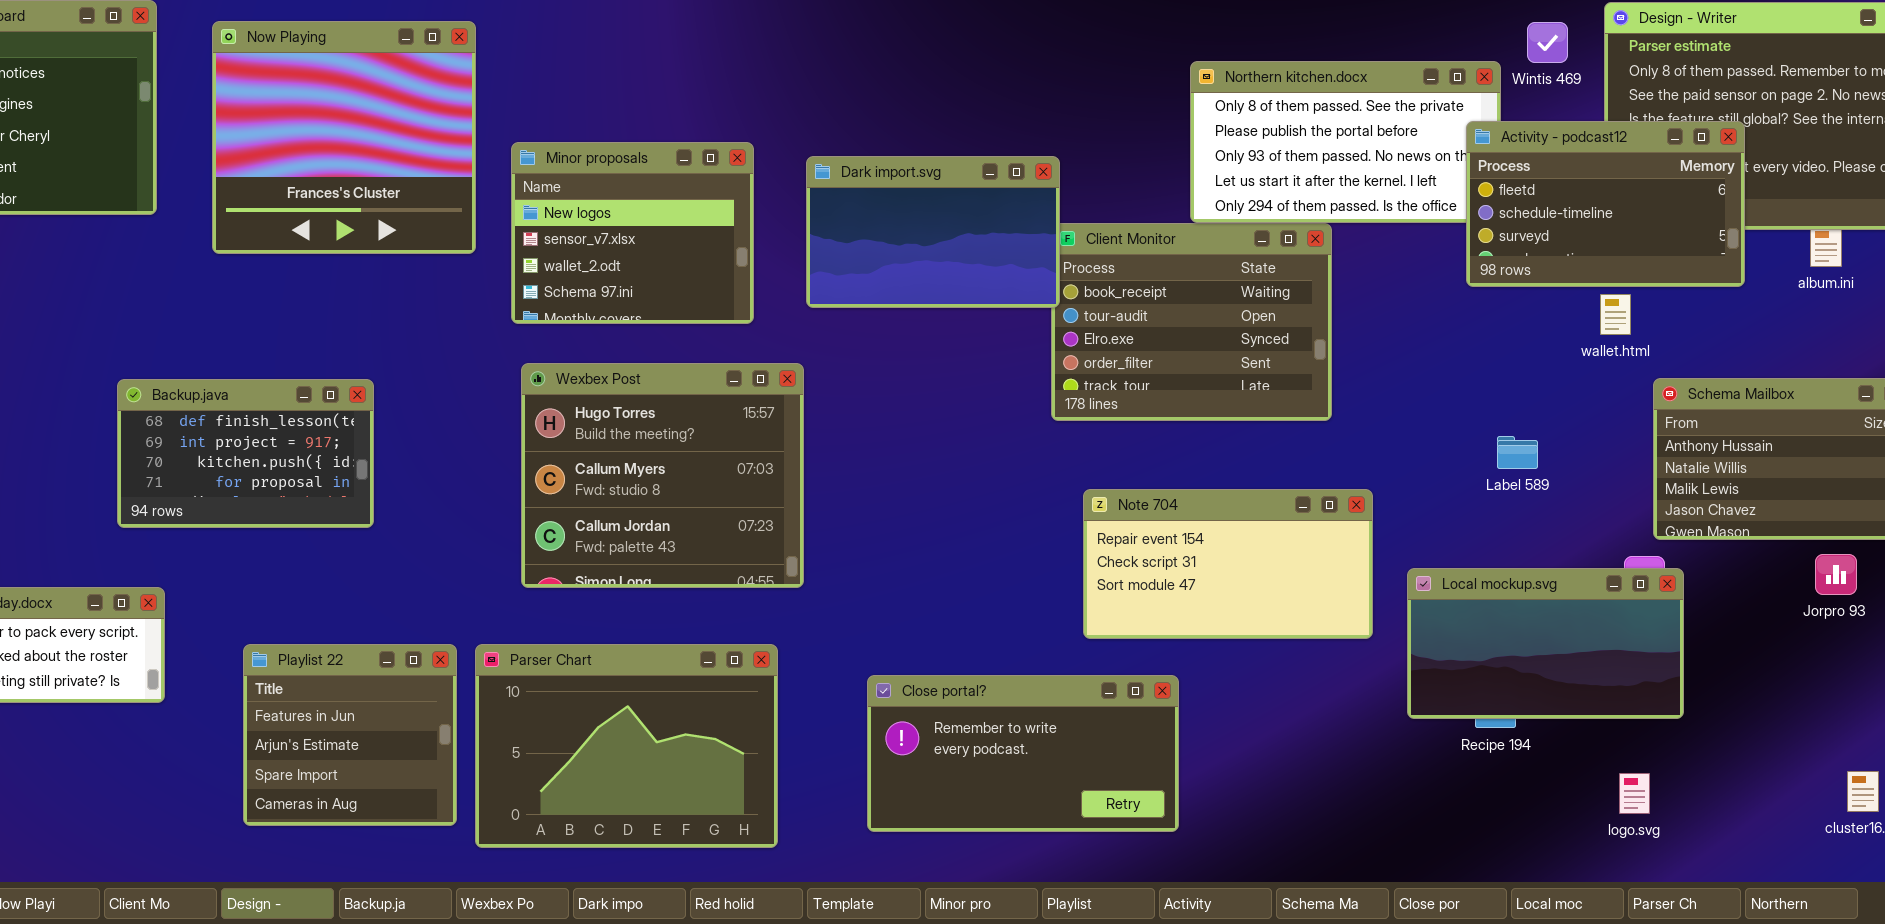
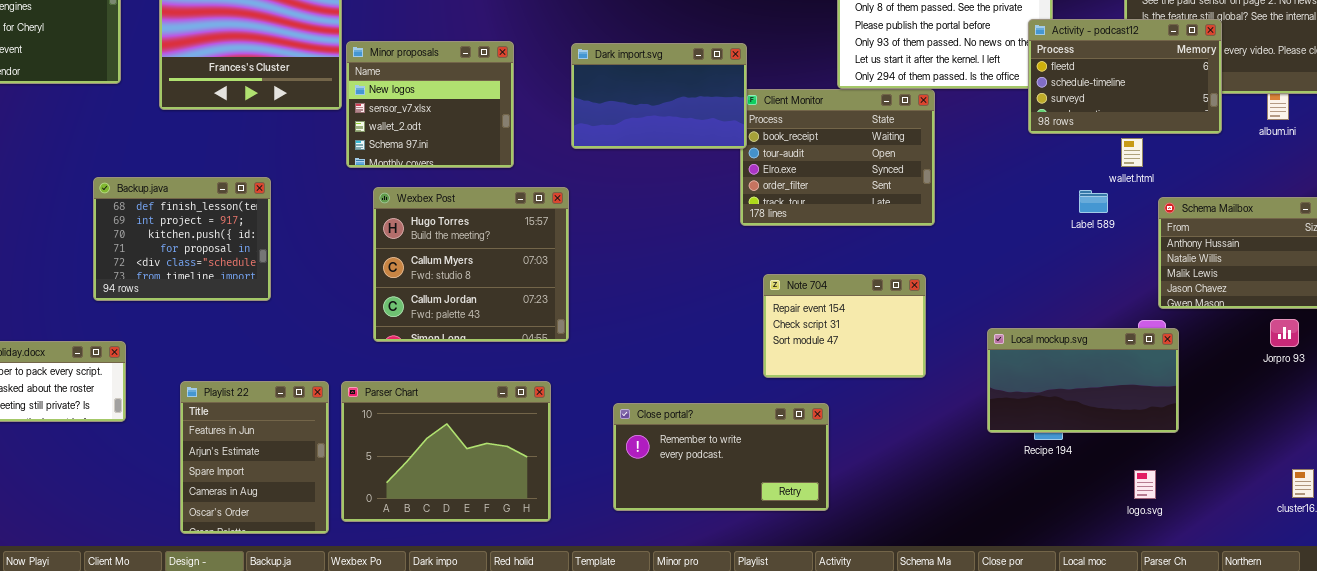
Minor proposals: [511,142,754,324] -> [346,41,514,168], moved
Backup.java: [117,379,374,528] -> [93,177,271,301], resized
Label 589: [1497,436,1538,469] -> [1079,190,1108,213], moved
Note 704: [1083,489,1373,639] -> [763,274,926,378], resized
Playlist 22: [243,644,457,826] -> [180,381,329,534], resized

